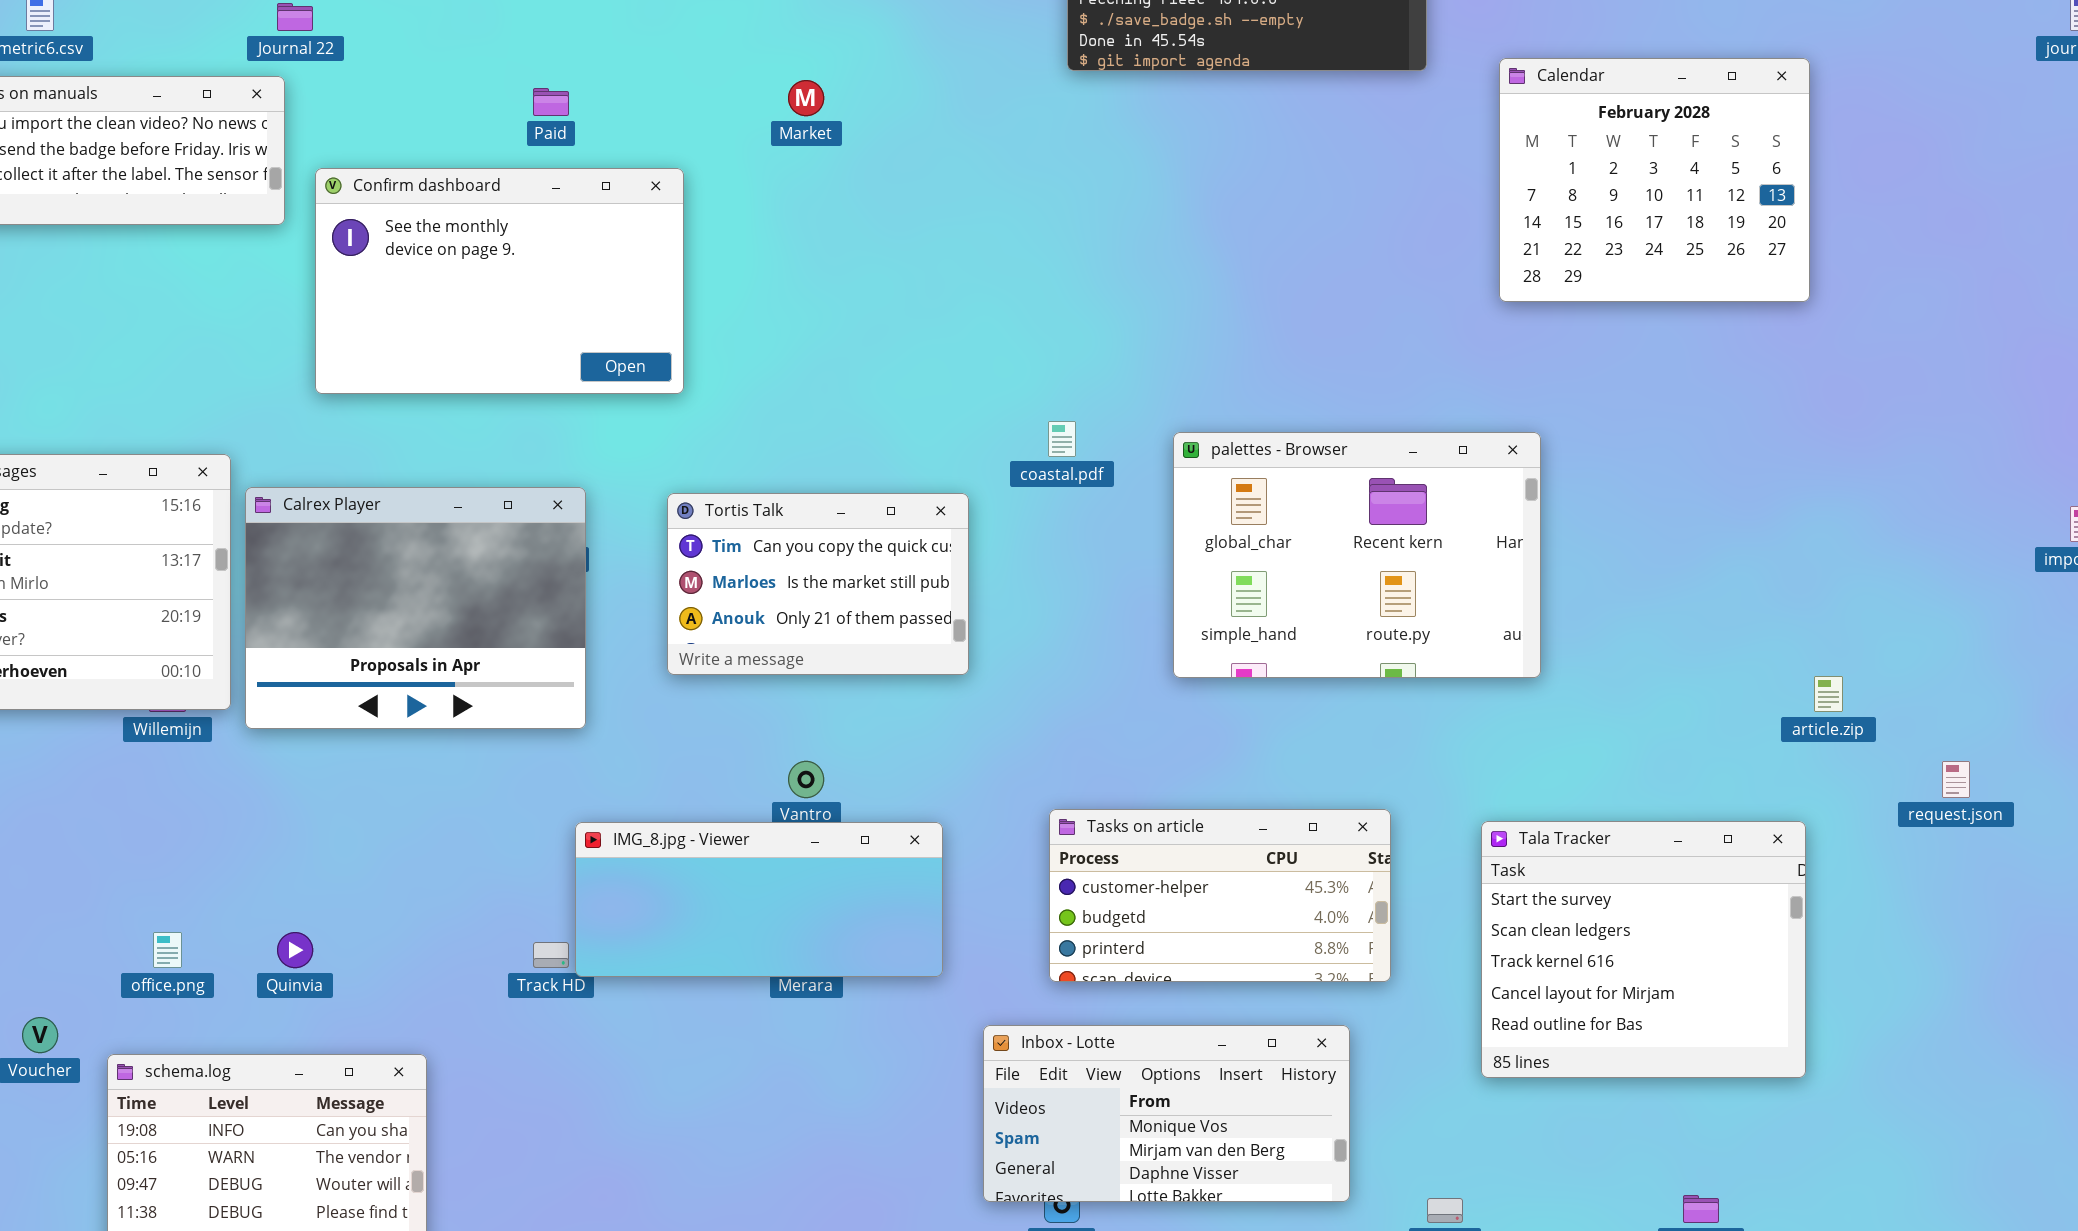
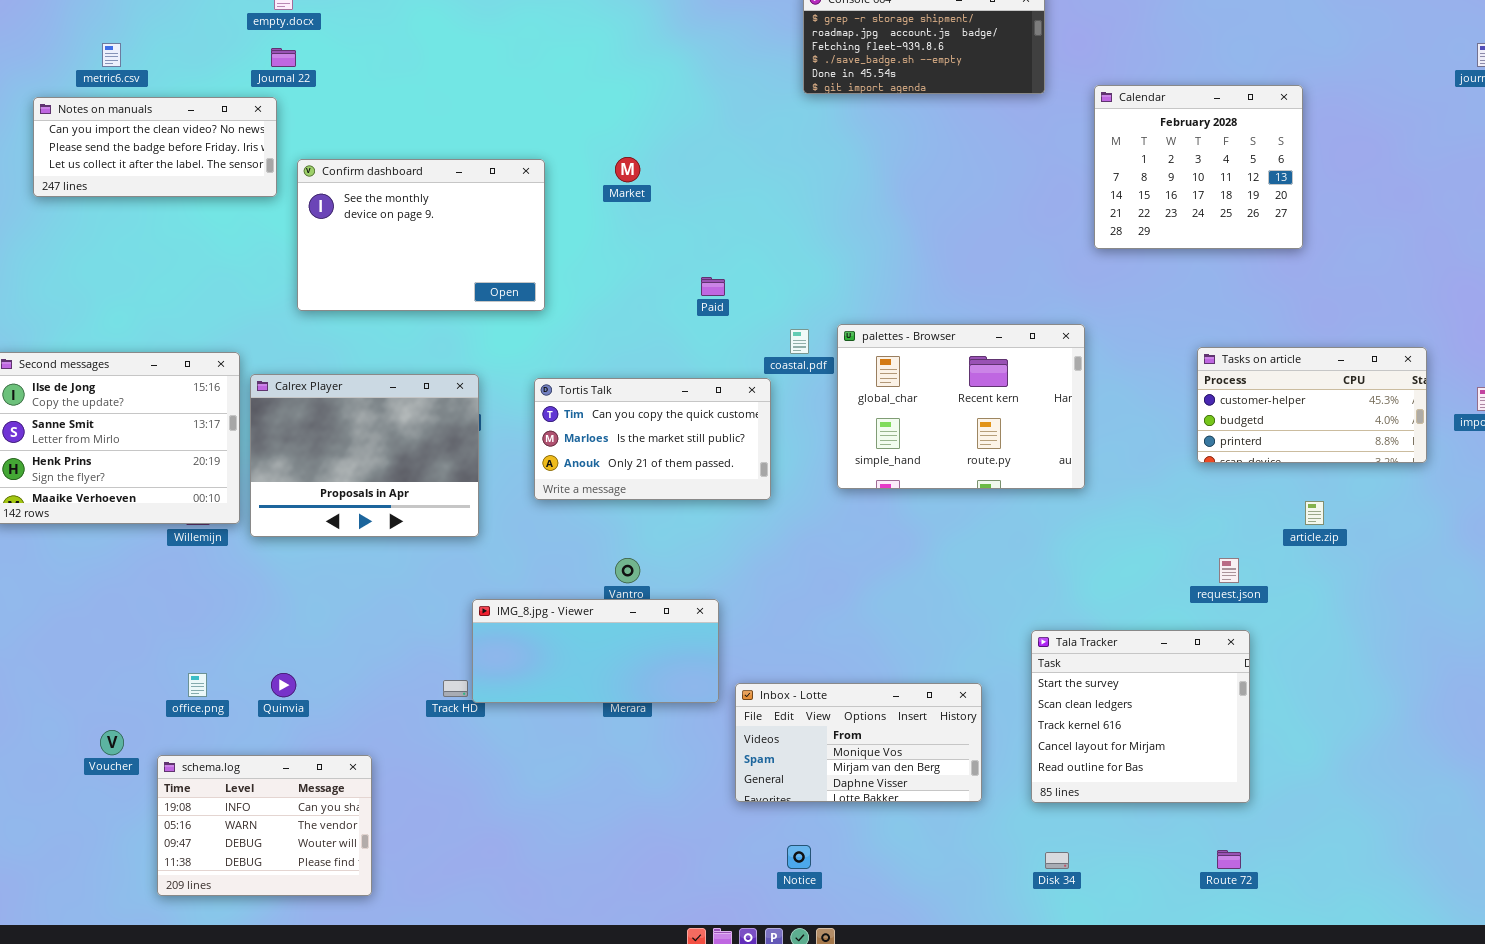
Market: [788,80,824,116] -> [615,157,640,182], moved
Paid: [533,88,569,116] -> [701,277,725,296], moved
palettes - Browser: [1173,432,1541,678] -> [837,324,1085,489], moved
Tortis Talk: [667,493,969,675] -> [534,378,771,500], resized
request.json: [1942,761,1970,798] -> [1219,558,1239,583], moved
Tasks on article: [1049,809,1391,982] -> [1197,347,1427,463], moved
Tala Tracker: [1481,821,1806,1078] -> [1031,630,1250,803], moved
Inbox - Lotte: [983,1025,1350,1202] -> [735,683,982,802], moved

